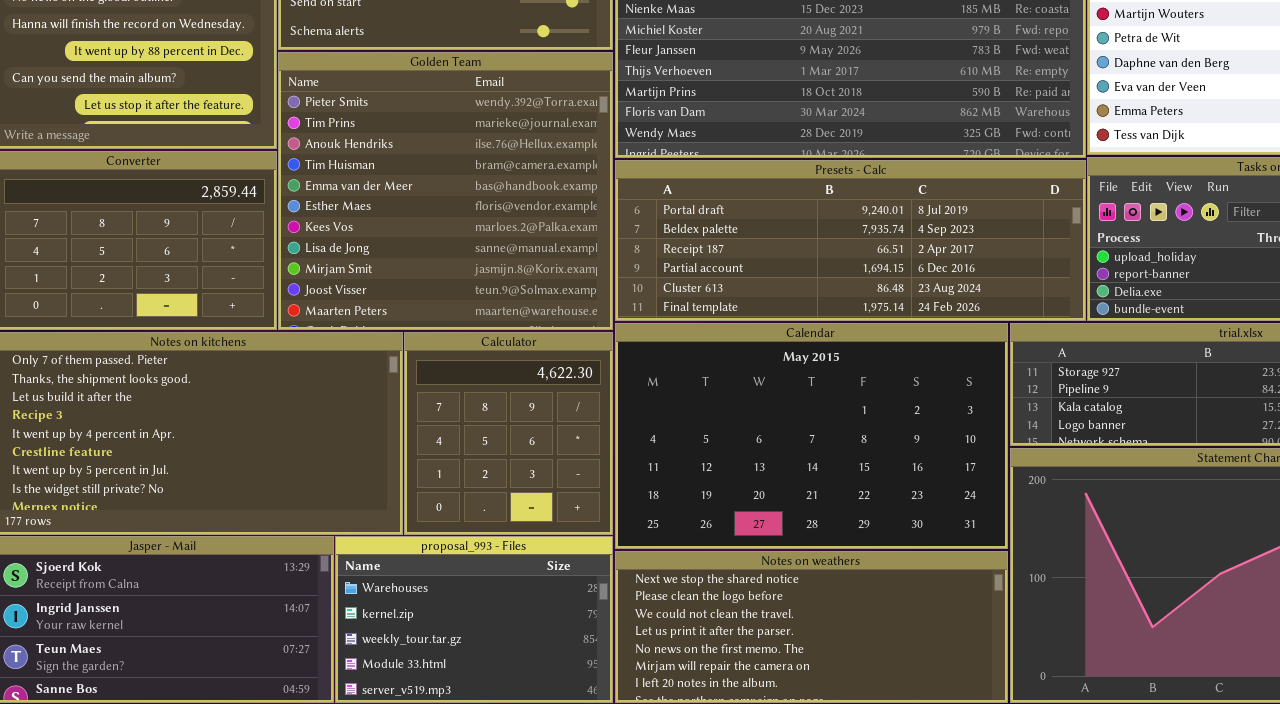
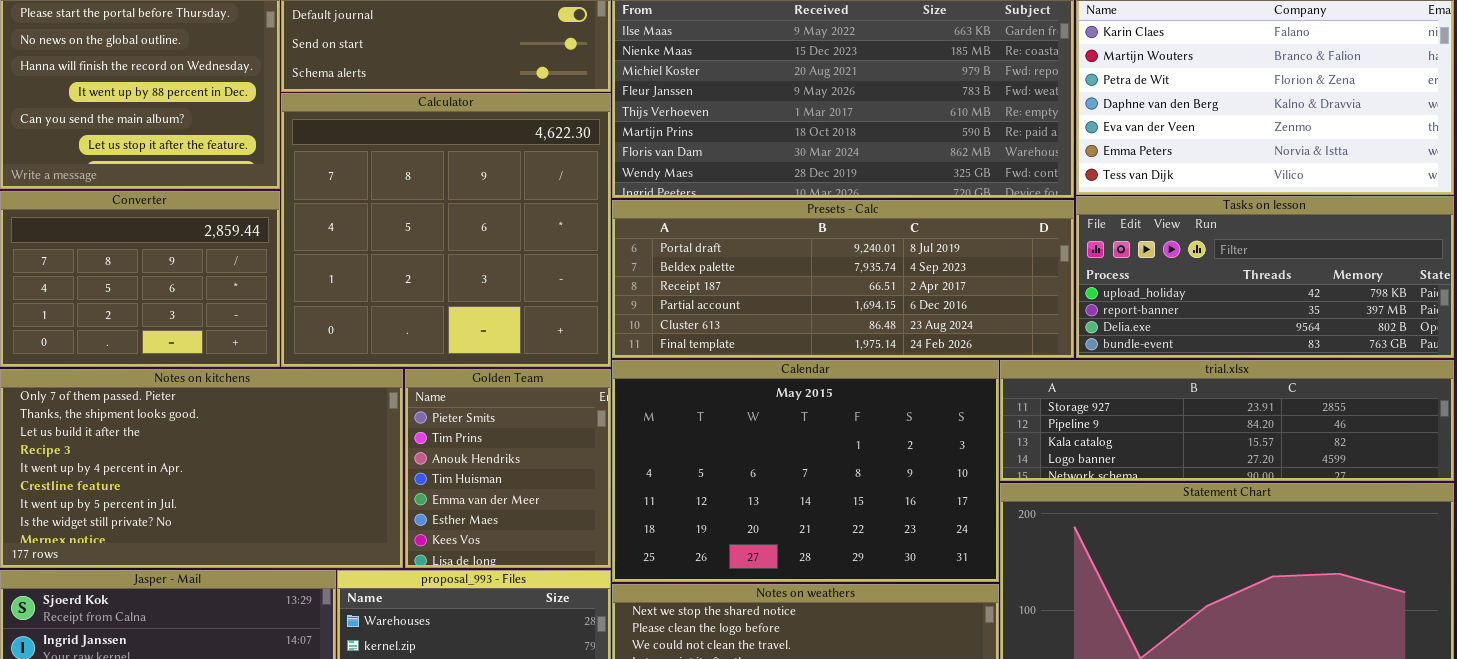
Golden Team: [278,52,613,330] -> [405,369,611,568], moved, resized
Calculator: [404,332,613,535] -> [281,93,611,367], moved, resized

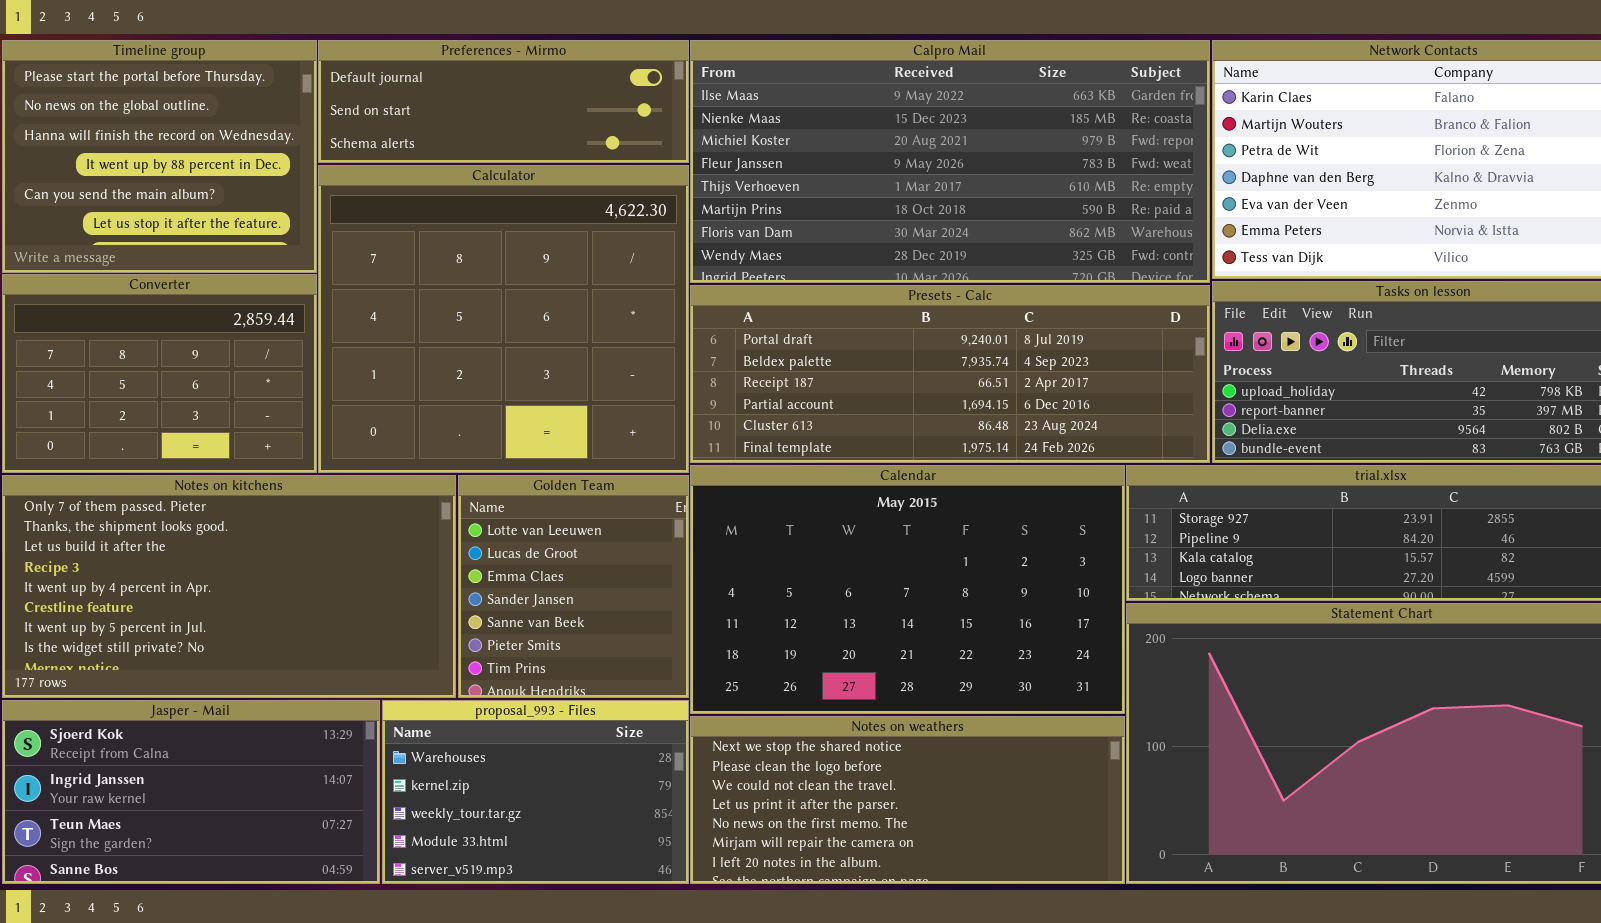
Golden Team: [405,369,611,568] -> [458,475,689,698], scrolled up 5 rows

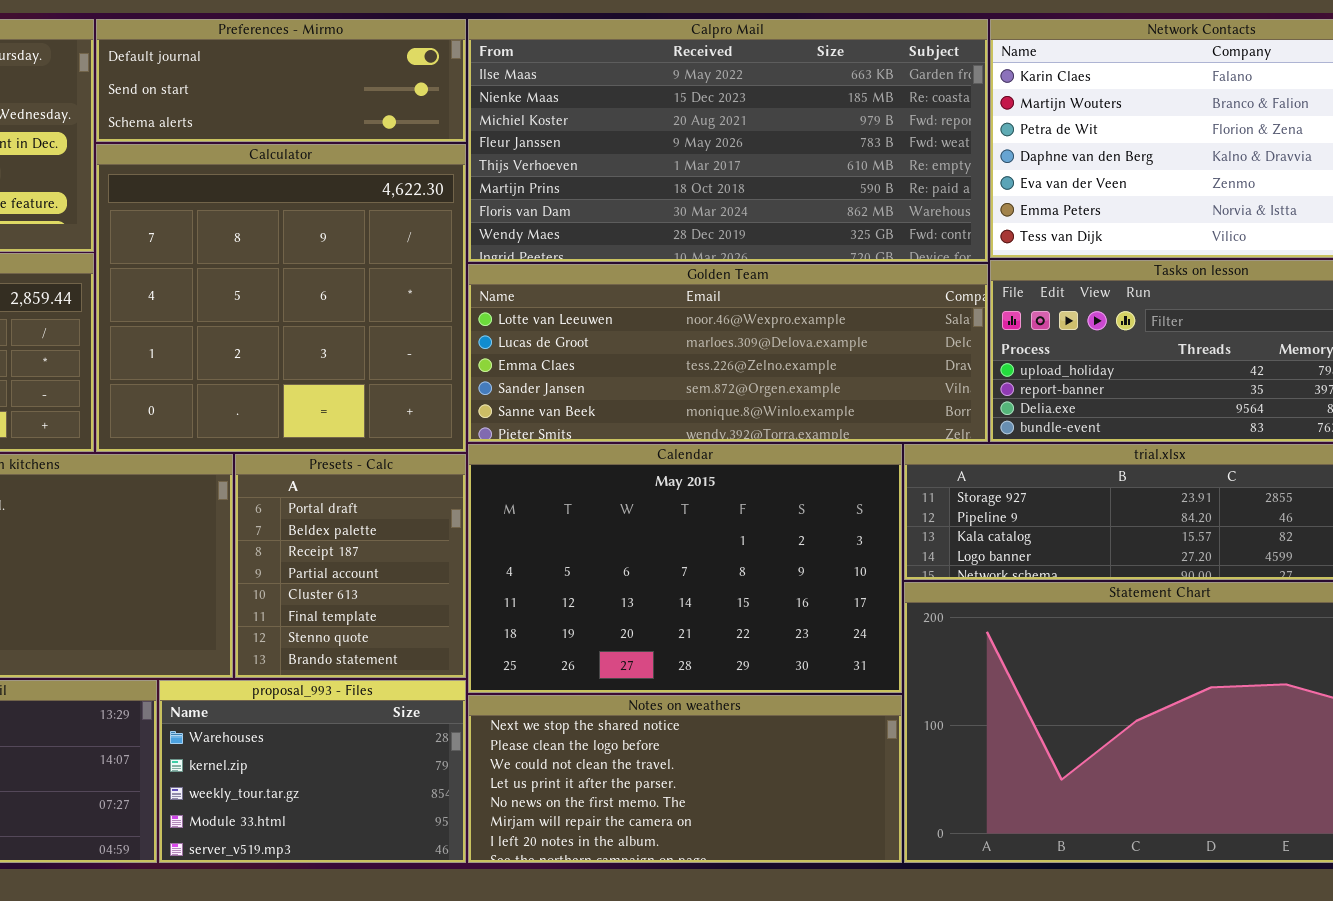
Presets - Calc: [690,285,1210,463] -> [235,454,466,678], moved, resized
Golden Team: [458,475,689,698] -> [468,264,988,442], moved, resized

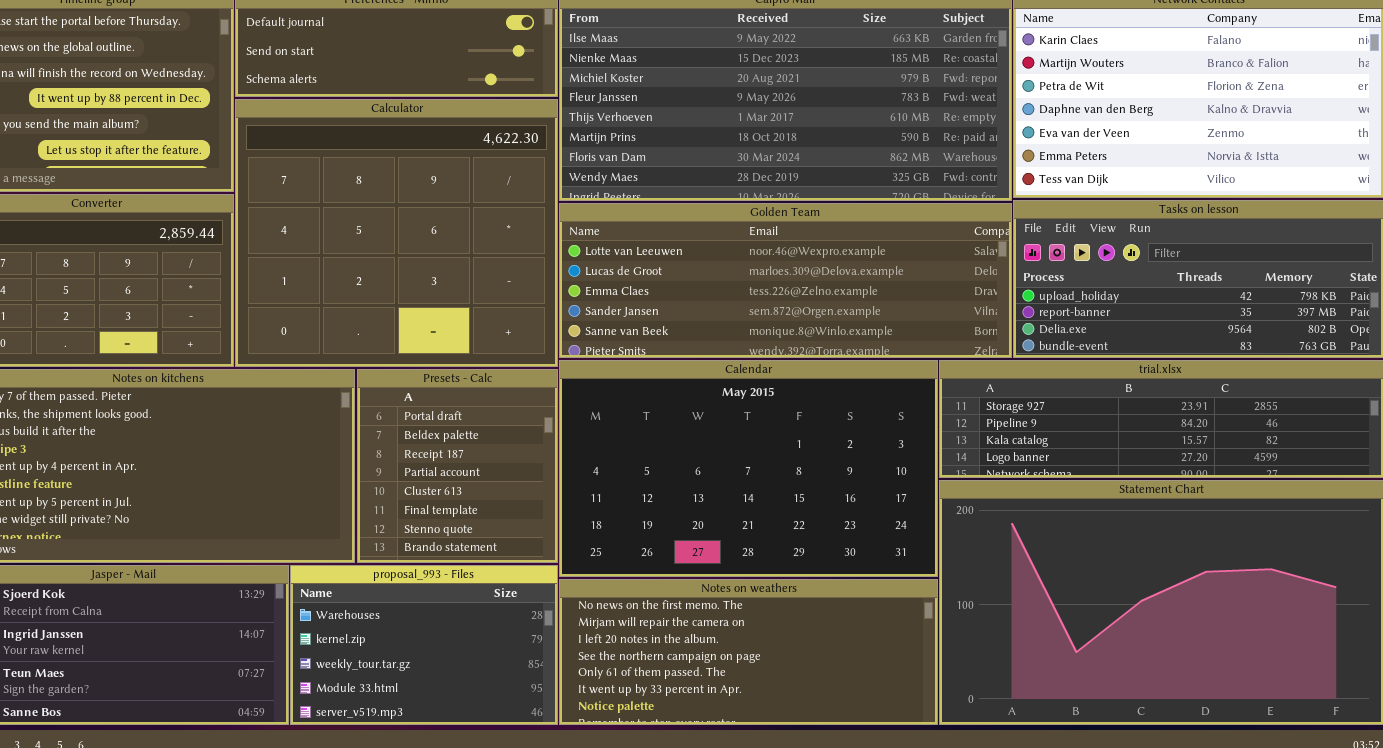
Notes on weathers: [468,695,902,863] -> [559,579,938,725], scrolled down 4 rows

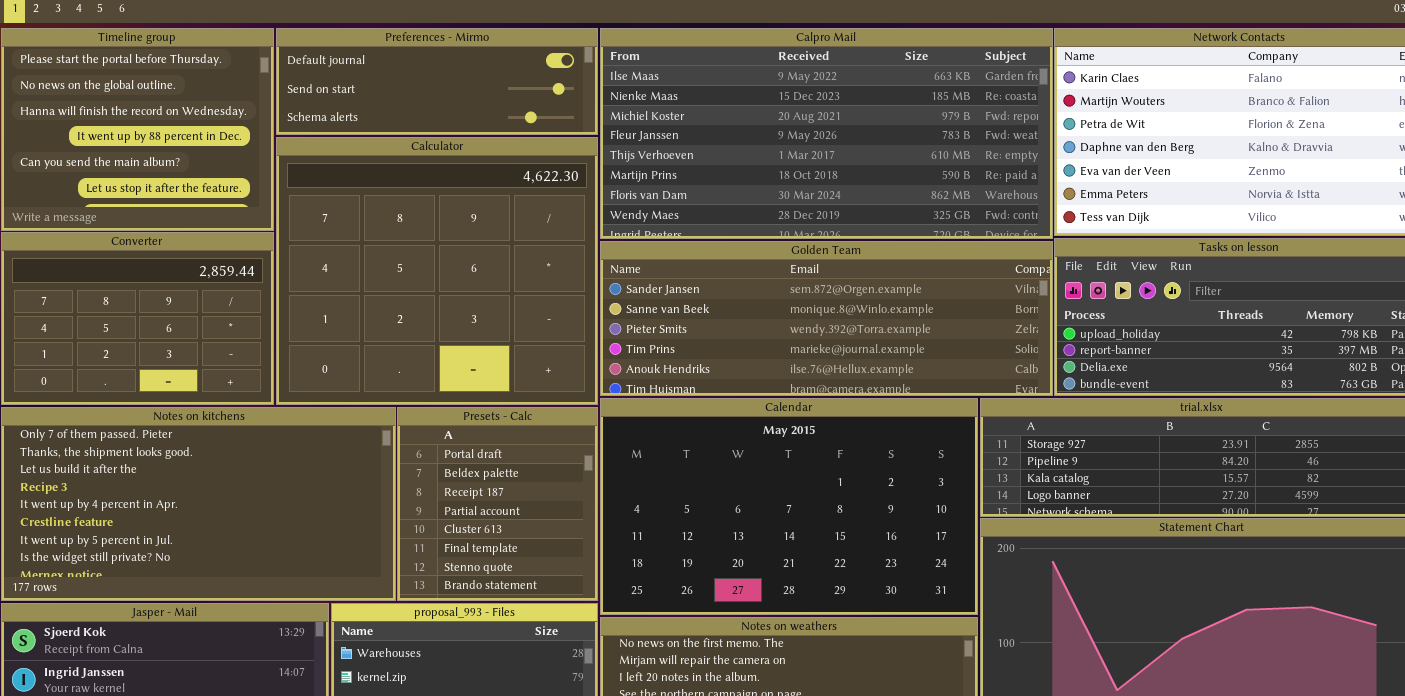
Golden Team: [559,203,1012,358] -> [600,241,1053,396], scrolled down 3 rows

